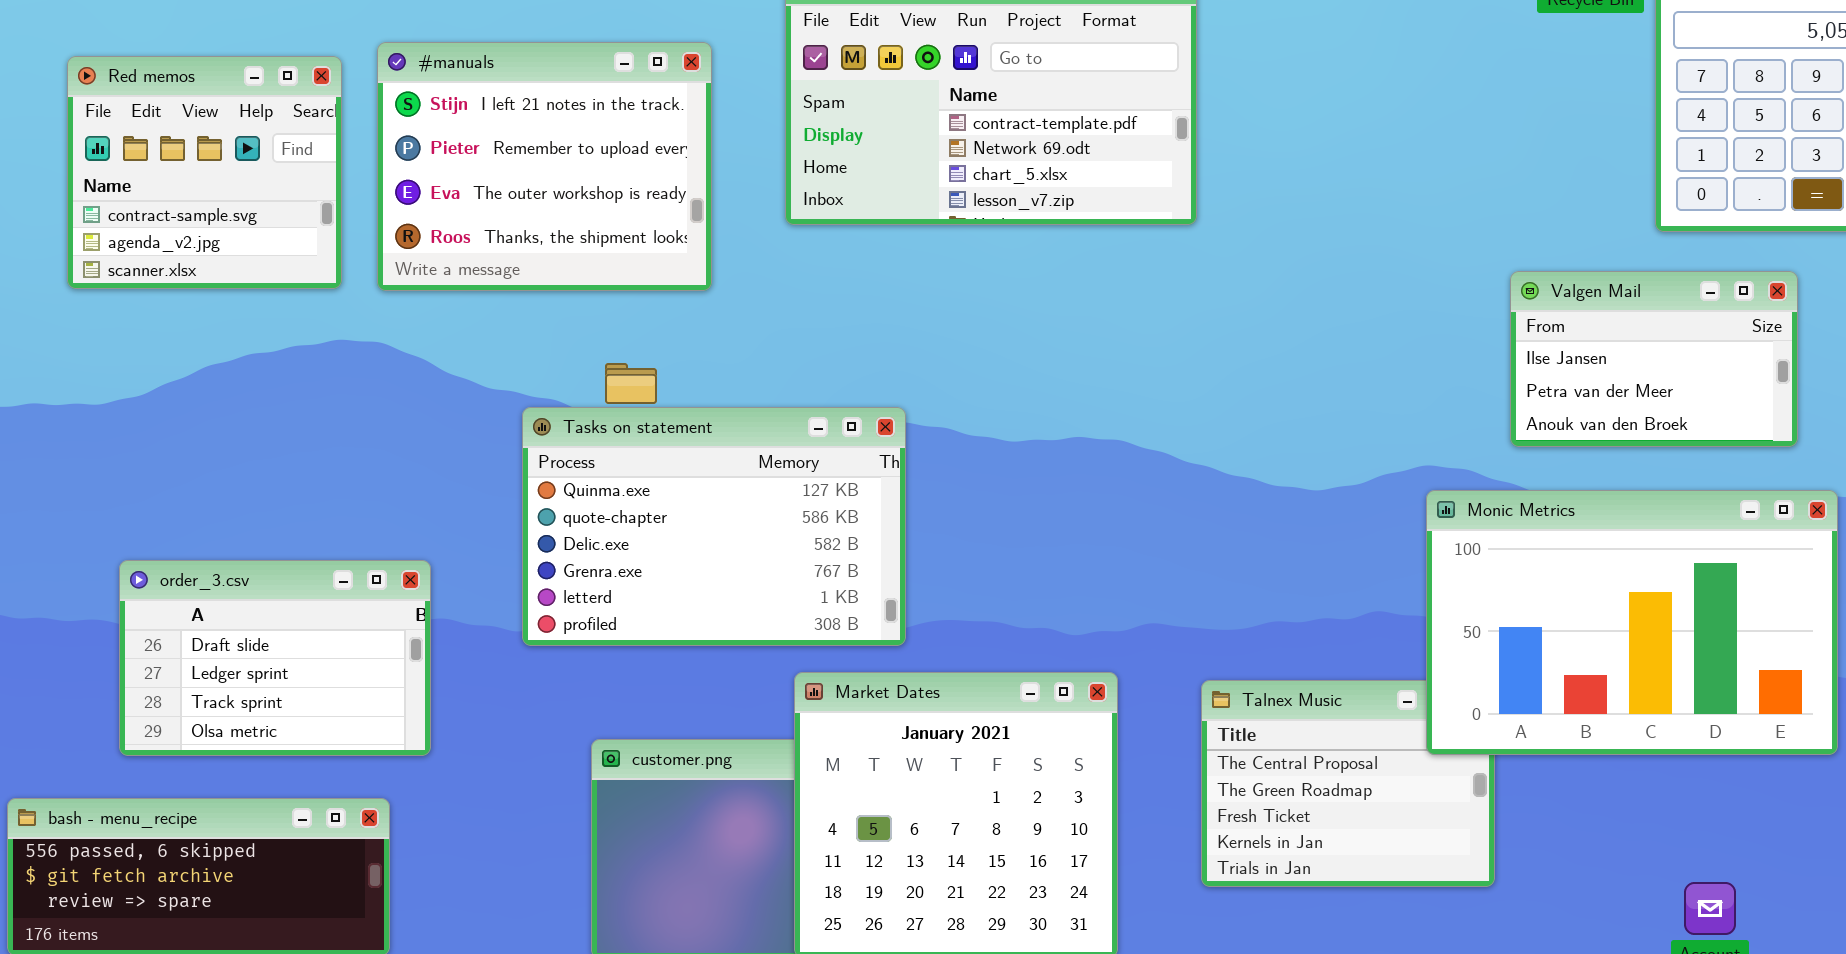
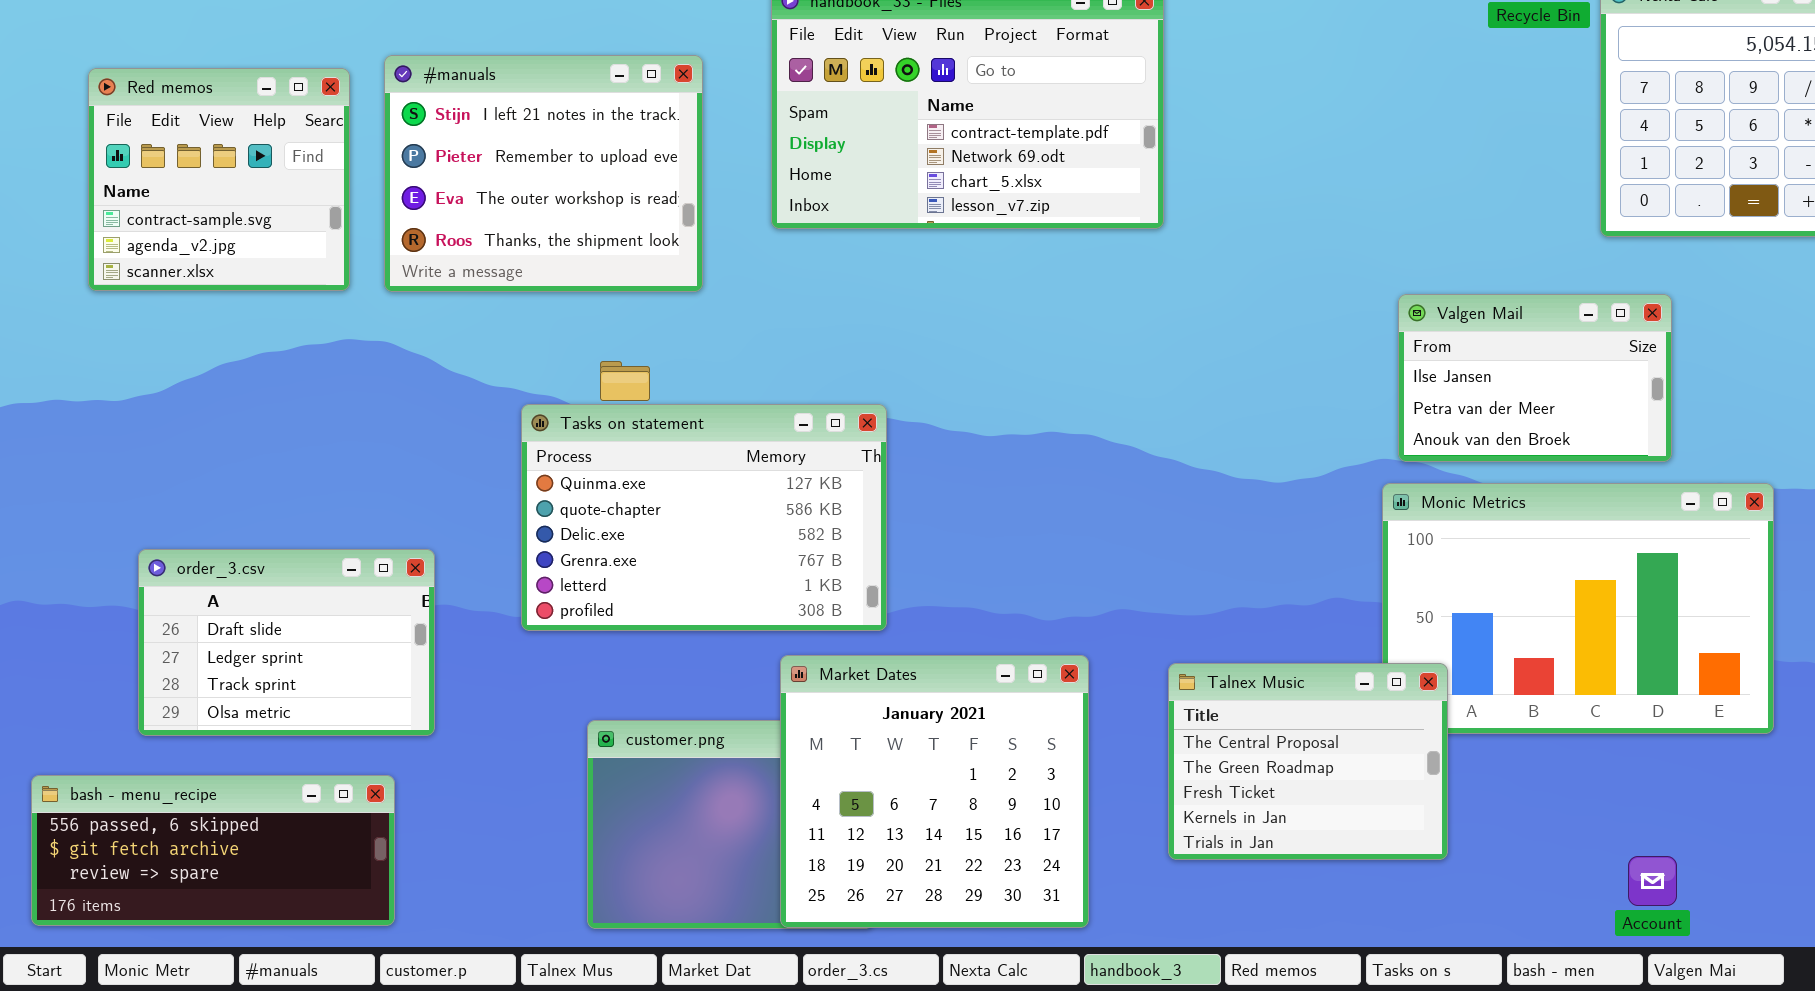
Valgen Mail: [1510,271,1798,447] -> [1398,294,1672,462], moved
Talnex Music: [1201,680,1495,887] -> [1168,663,1448,860], raised

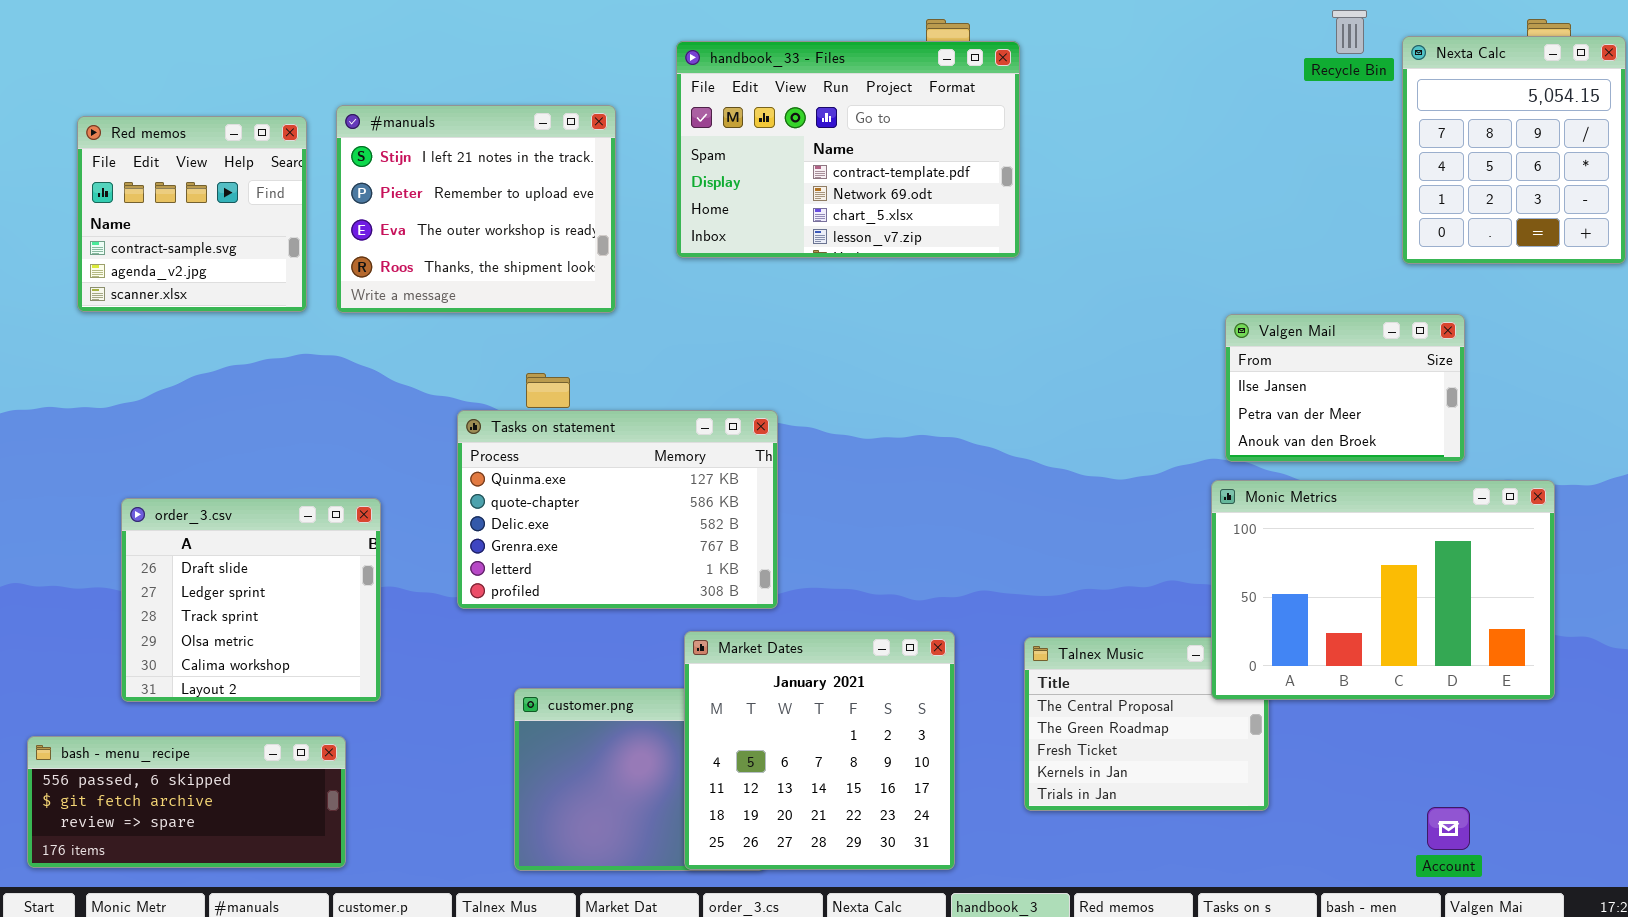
Monic Metrics: [1382,483,1774,734] -> [1211,480,1555,700], raised
order_3.csv: [138,549,435,736] -> [121,498,381,702], resized

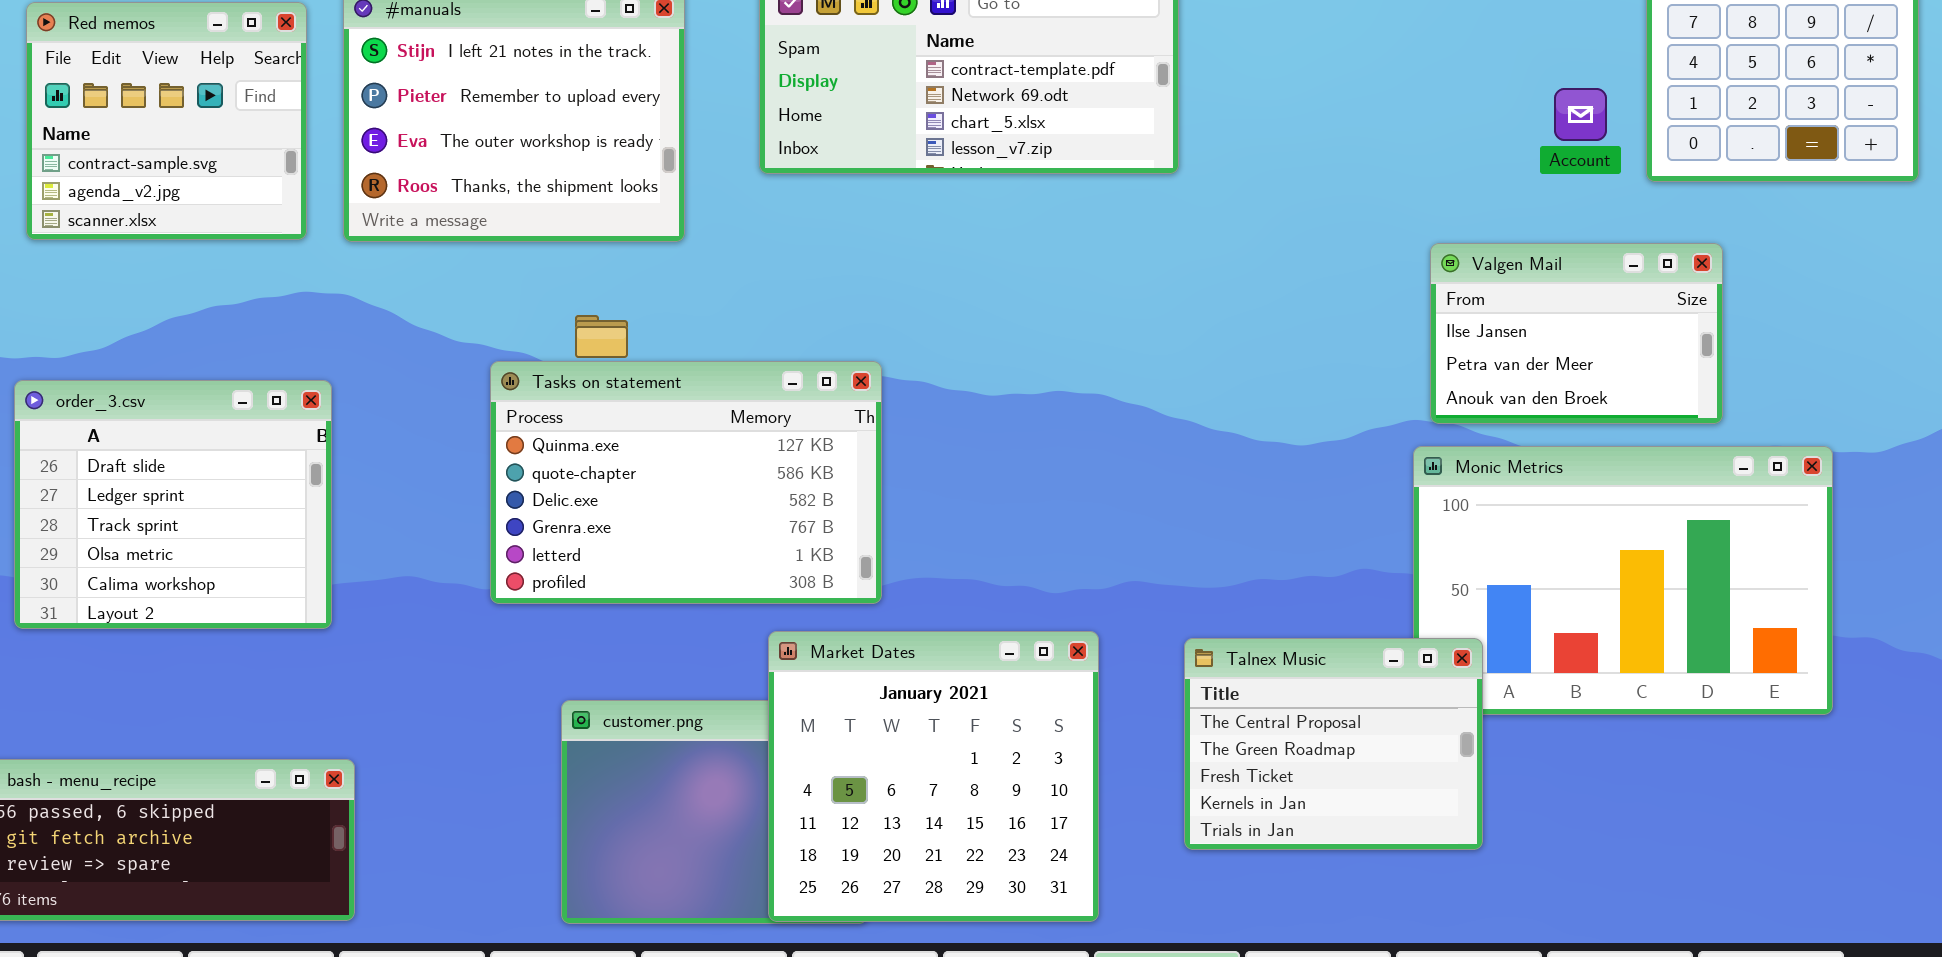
order_3.csv: [121,498,381,702] -> [14,380,332,629], moved
Talnex Music: [1024,637,1269,811] -> [1184,638,1483,850], raised
Account: [1427,807,1470,850] -> [1554,88,1607,141], moved

